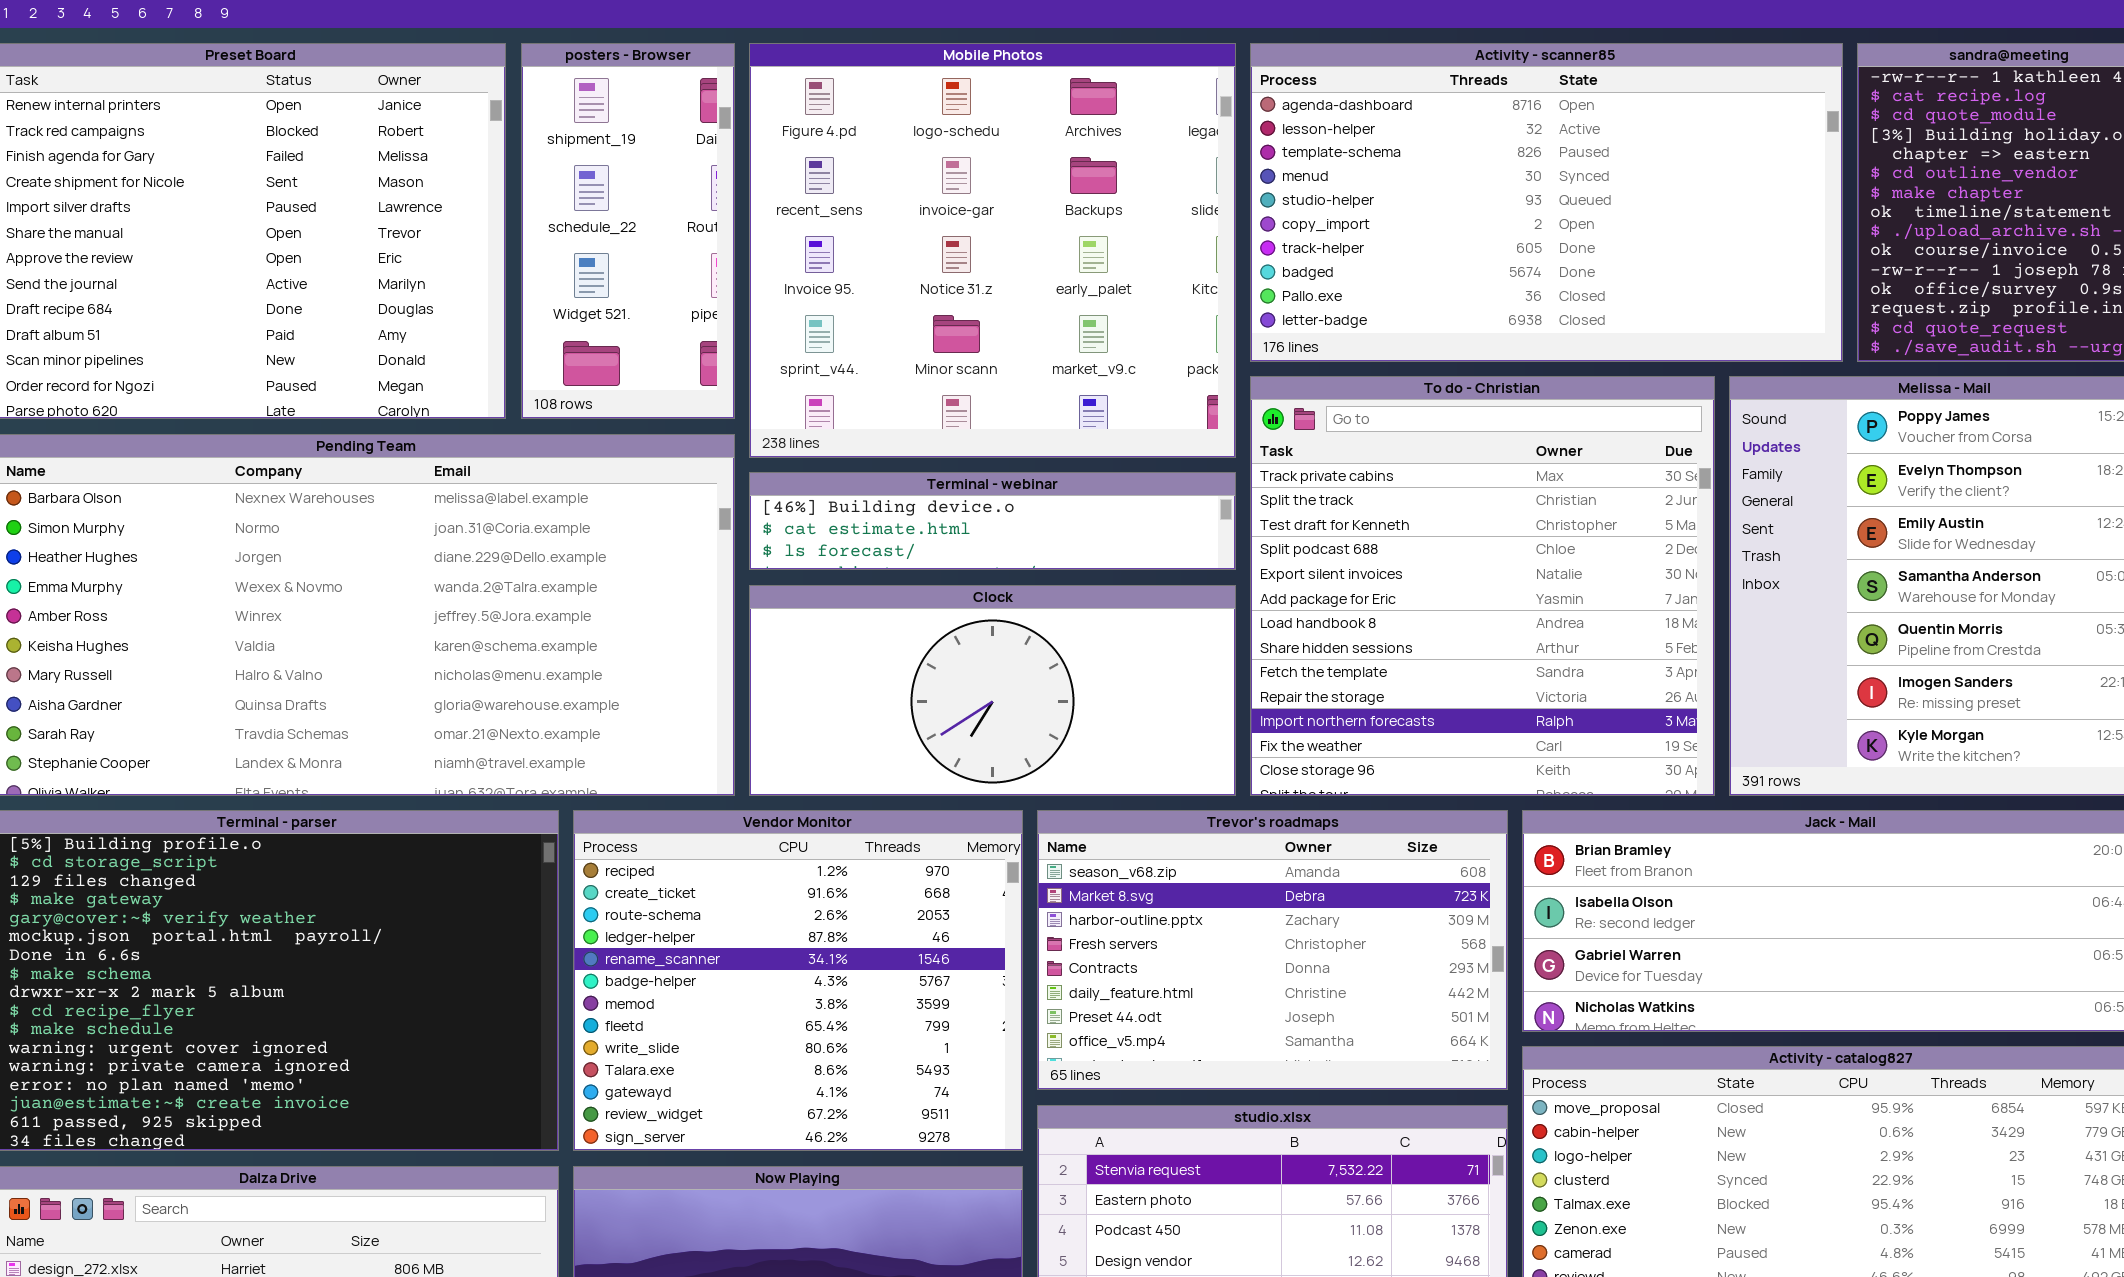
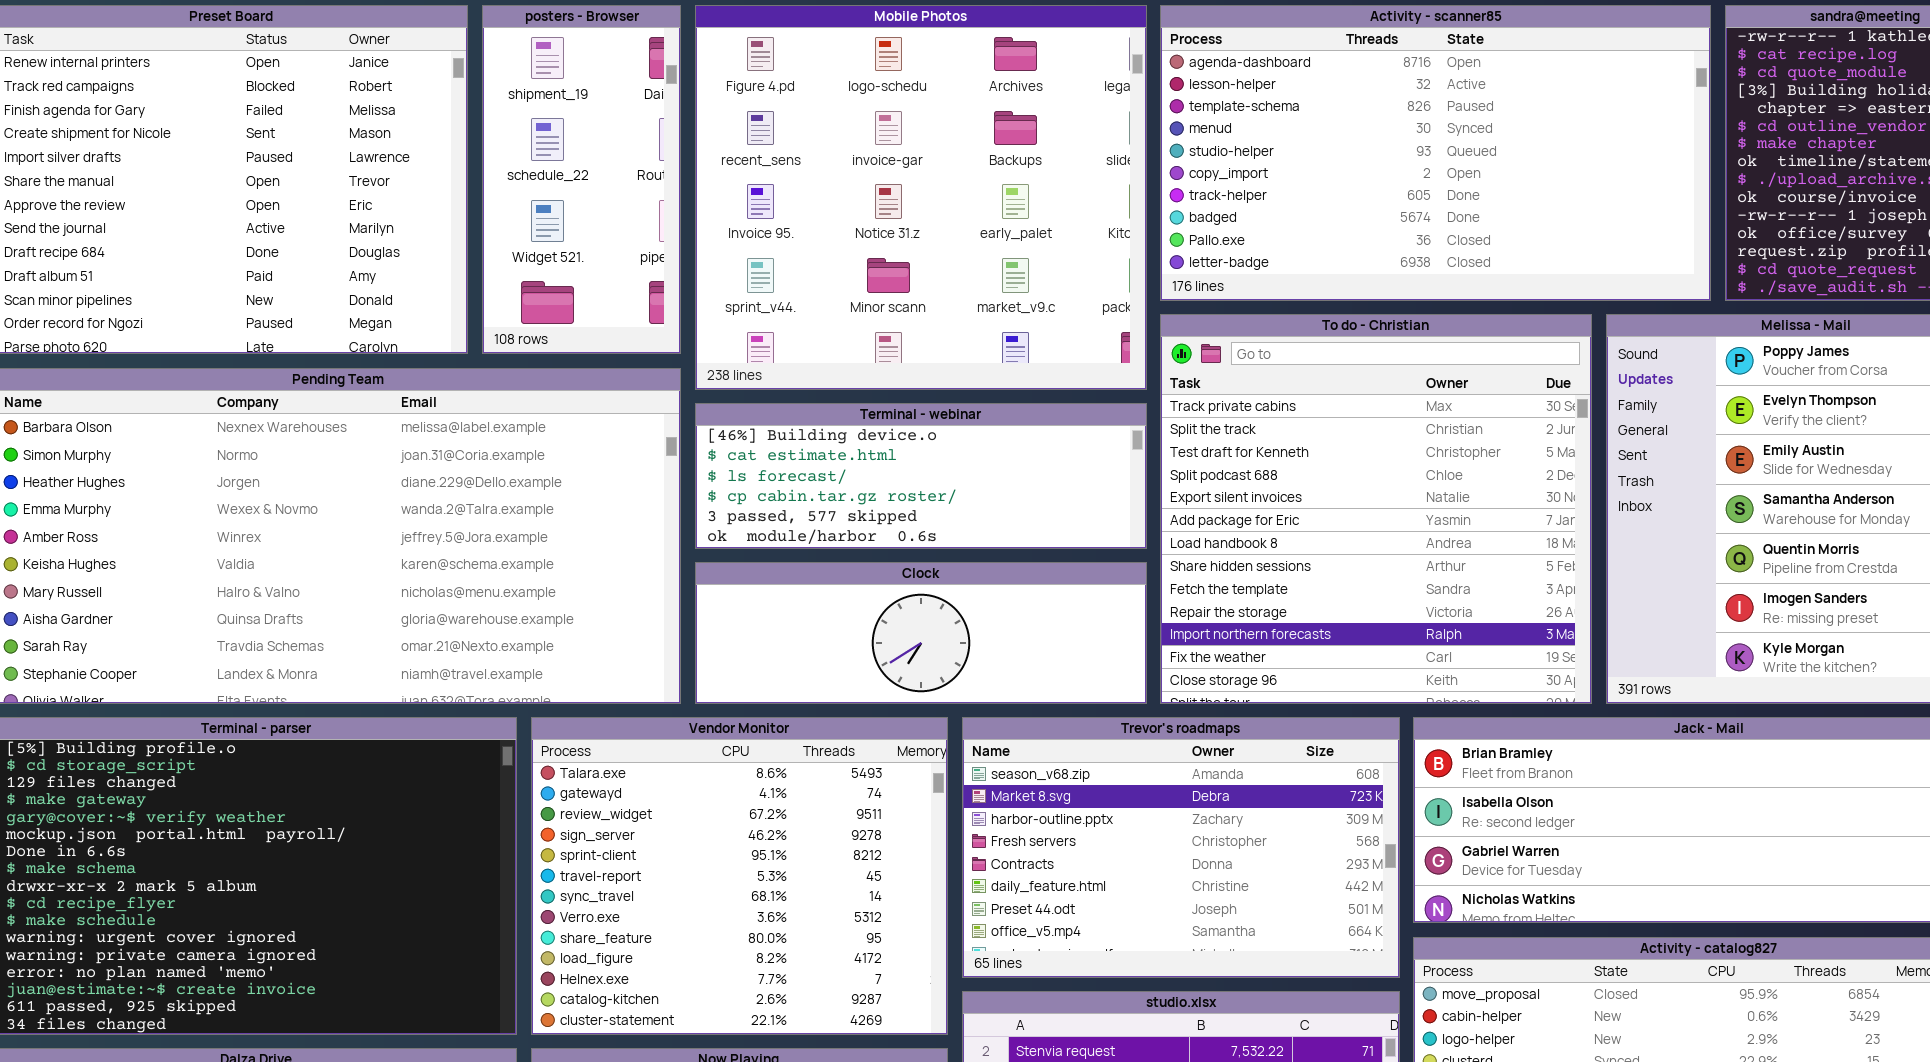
Terminal - webinar: [749,472,1236,570] -> [695,403,1147,549], resized
Clock: [749,585,1236,796] -> [695,562,1147,704], resized
Vendor Monitor: [573,810,1023,1151] -> [531,717,948,1035], scrolled down 9 rows

